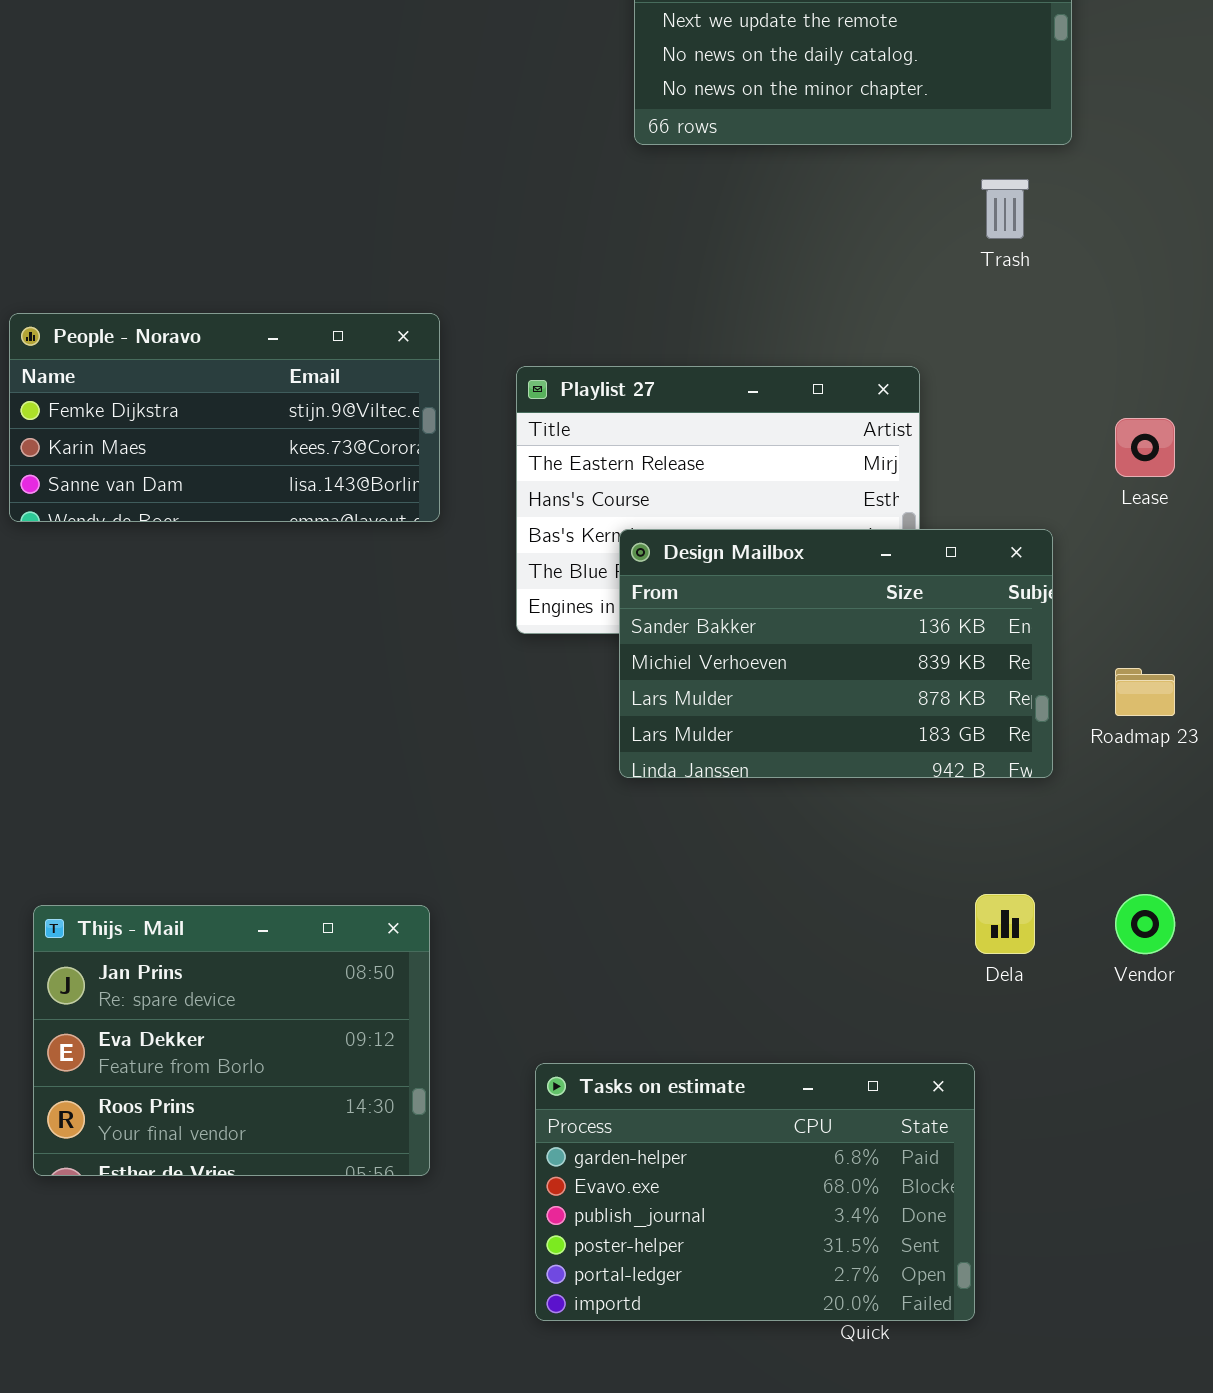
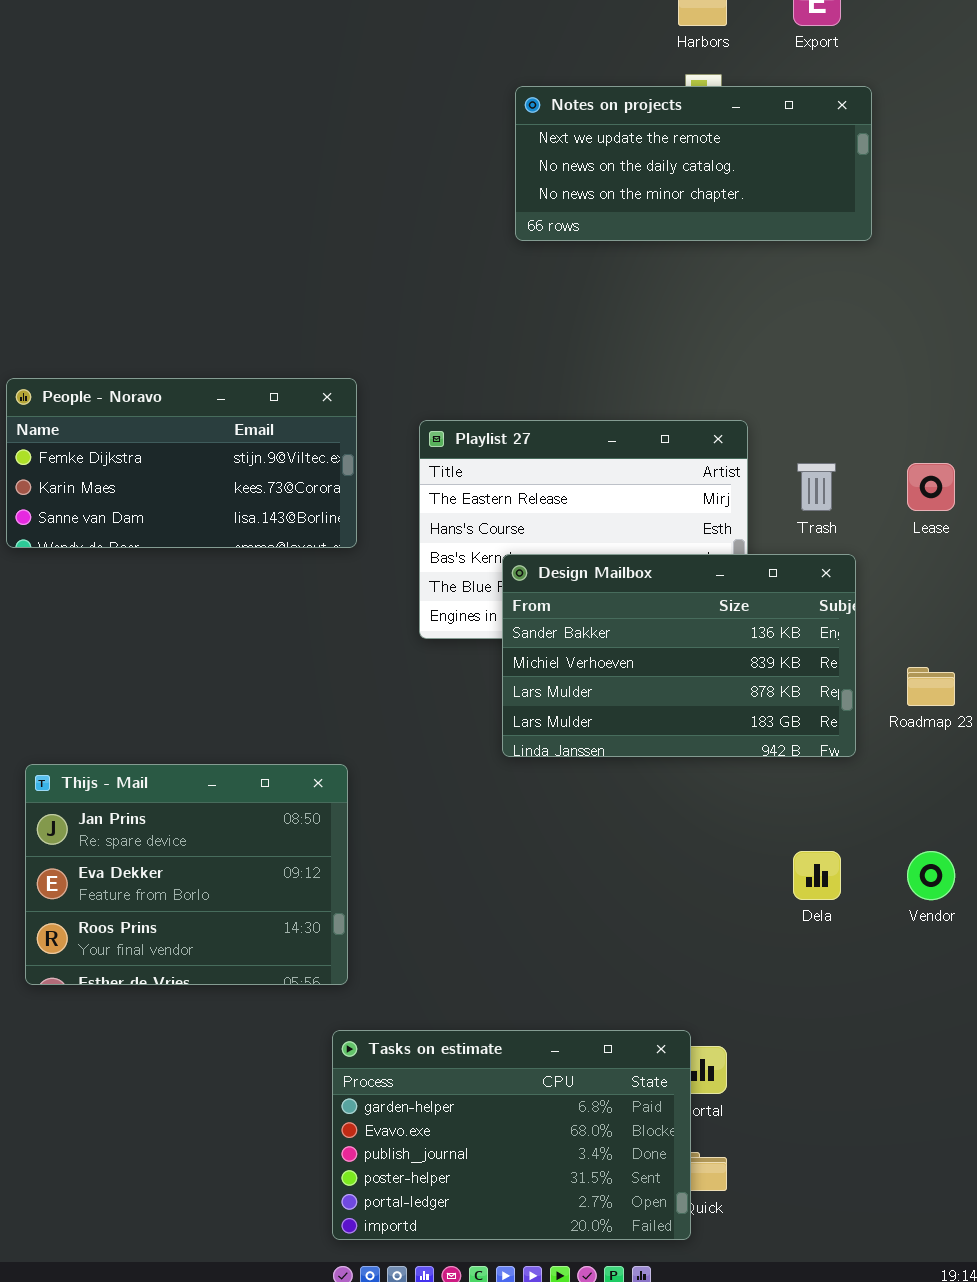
Trash: [981,179,1029,239] -> [797,463,836,511], moved
Thijs - Mail: [33,905,430,1176] -> [25,764,348,985], moved
Tasks on estimate: [535,1063,975,1321] -> [332,1030,691,1240], moved

